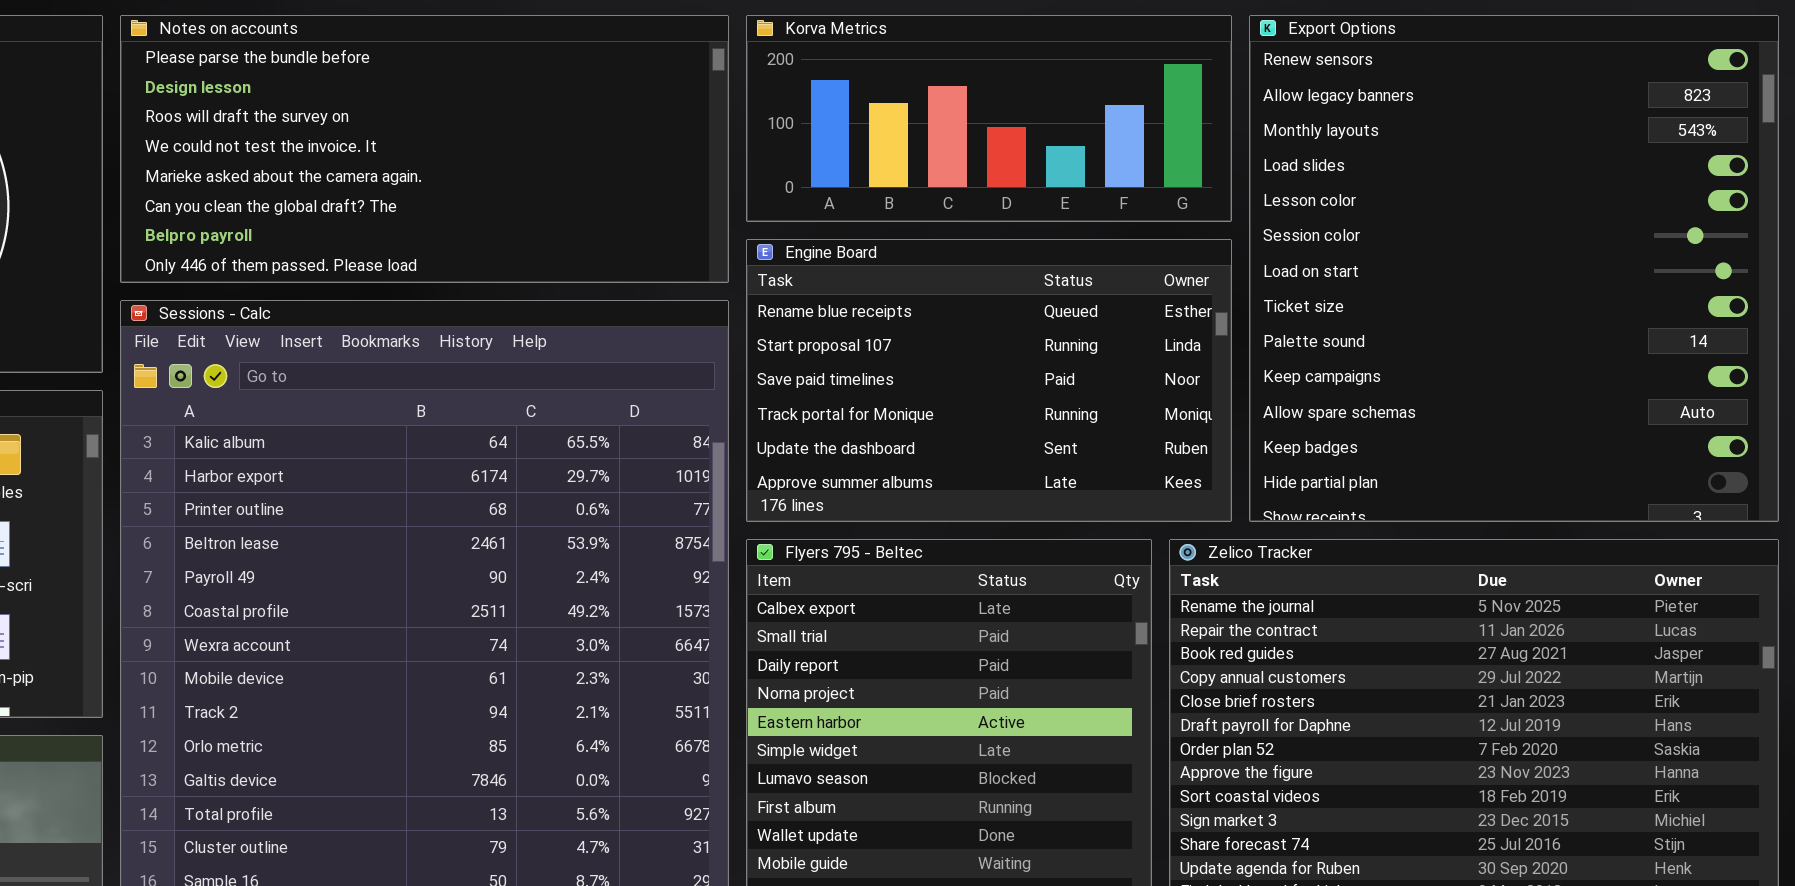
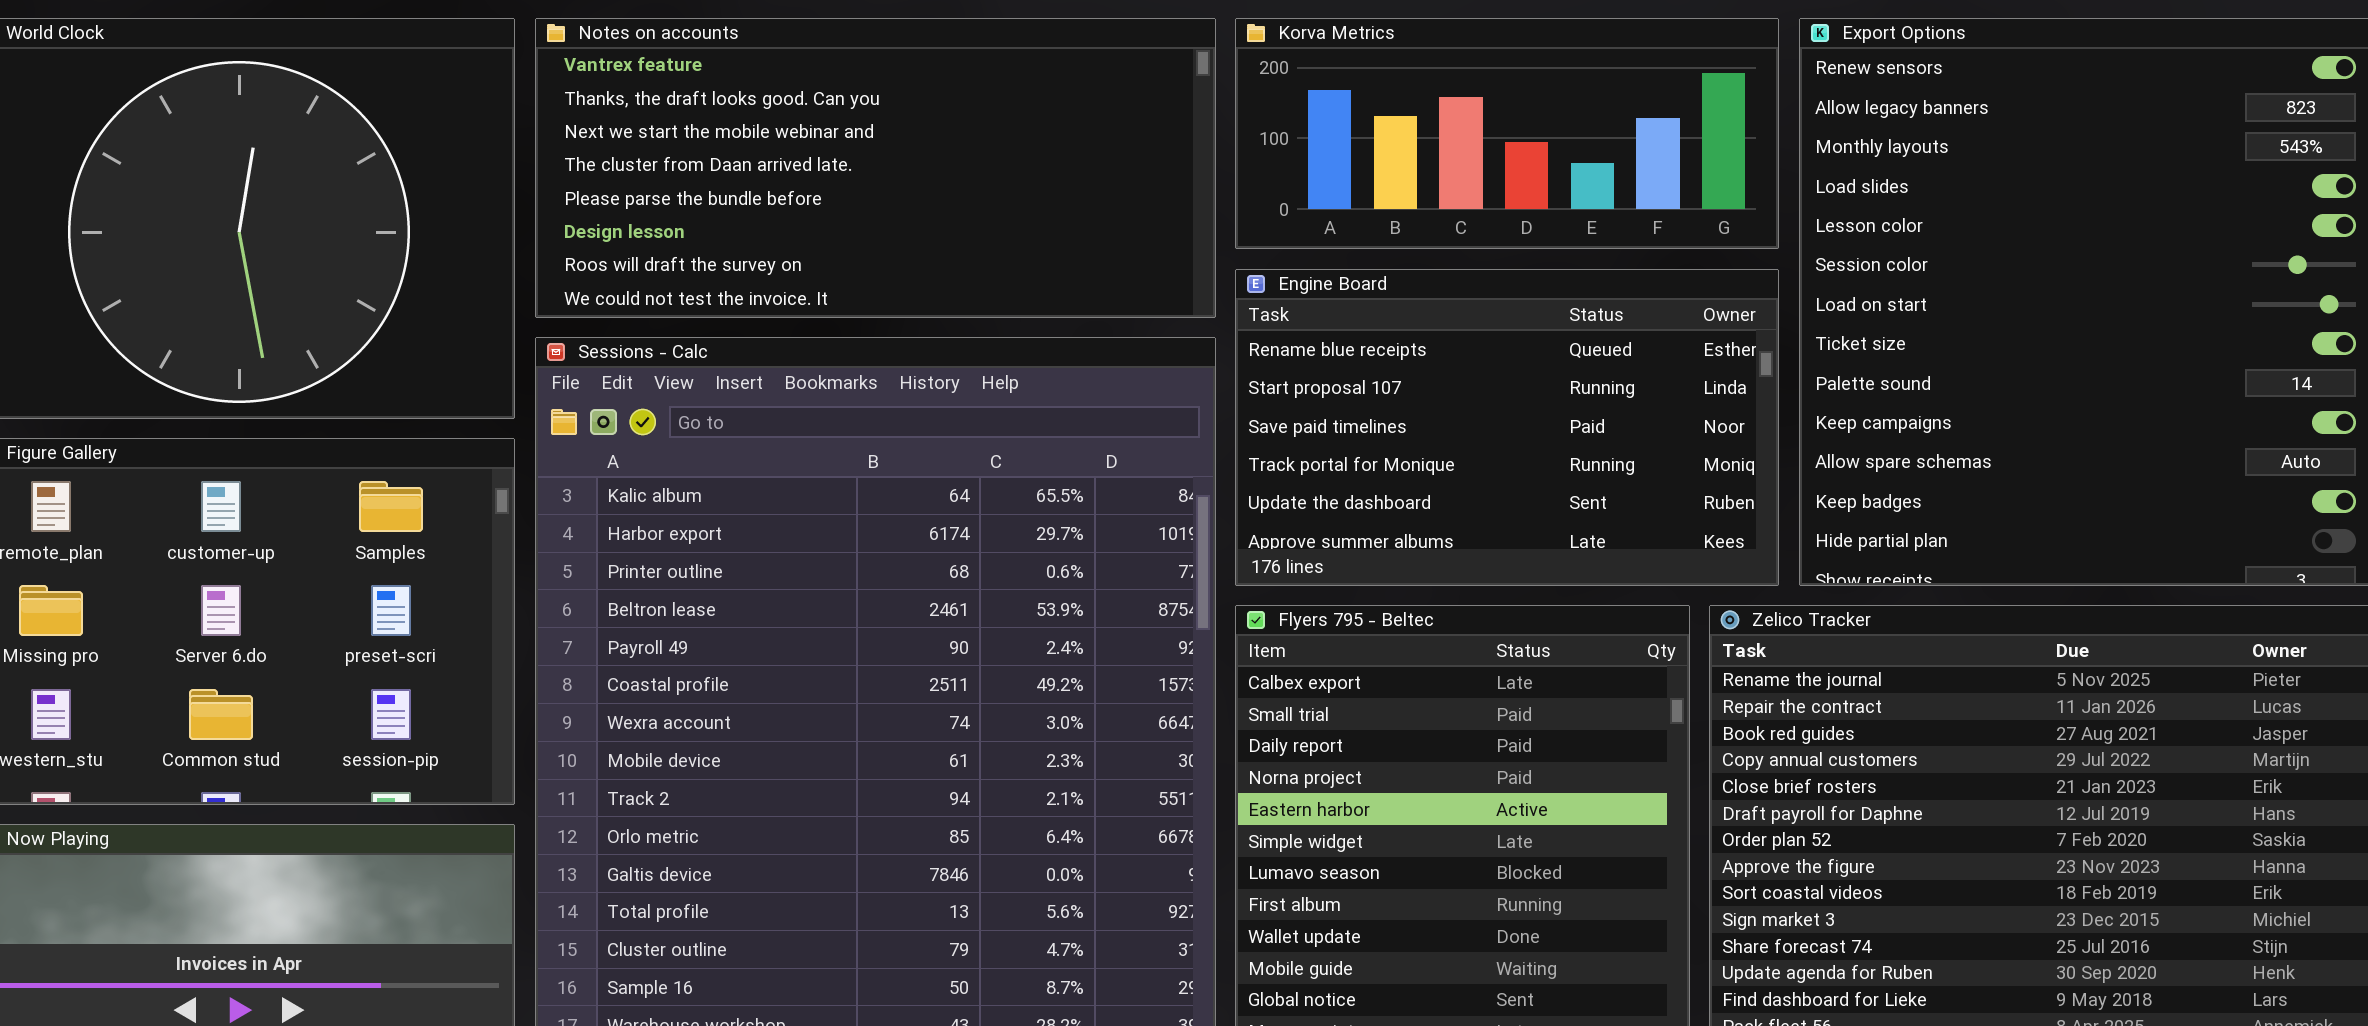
Notes on accounts: [120,15,729,283] -> [535,18,1216,318], scrolled up 4 rows

